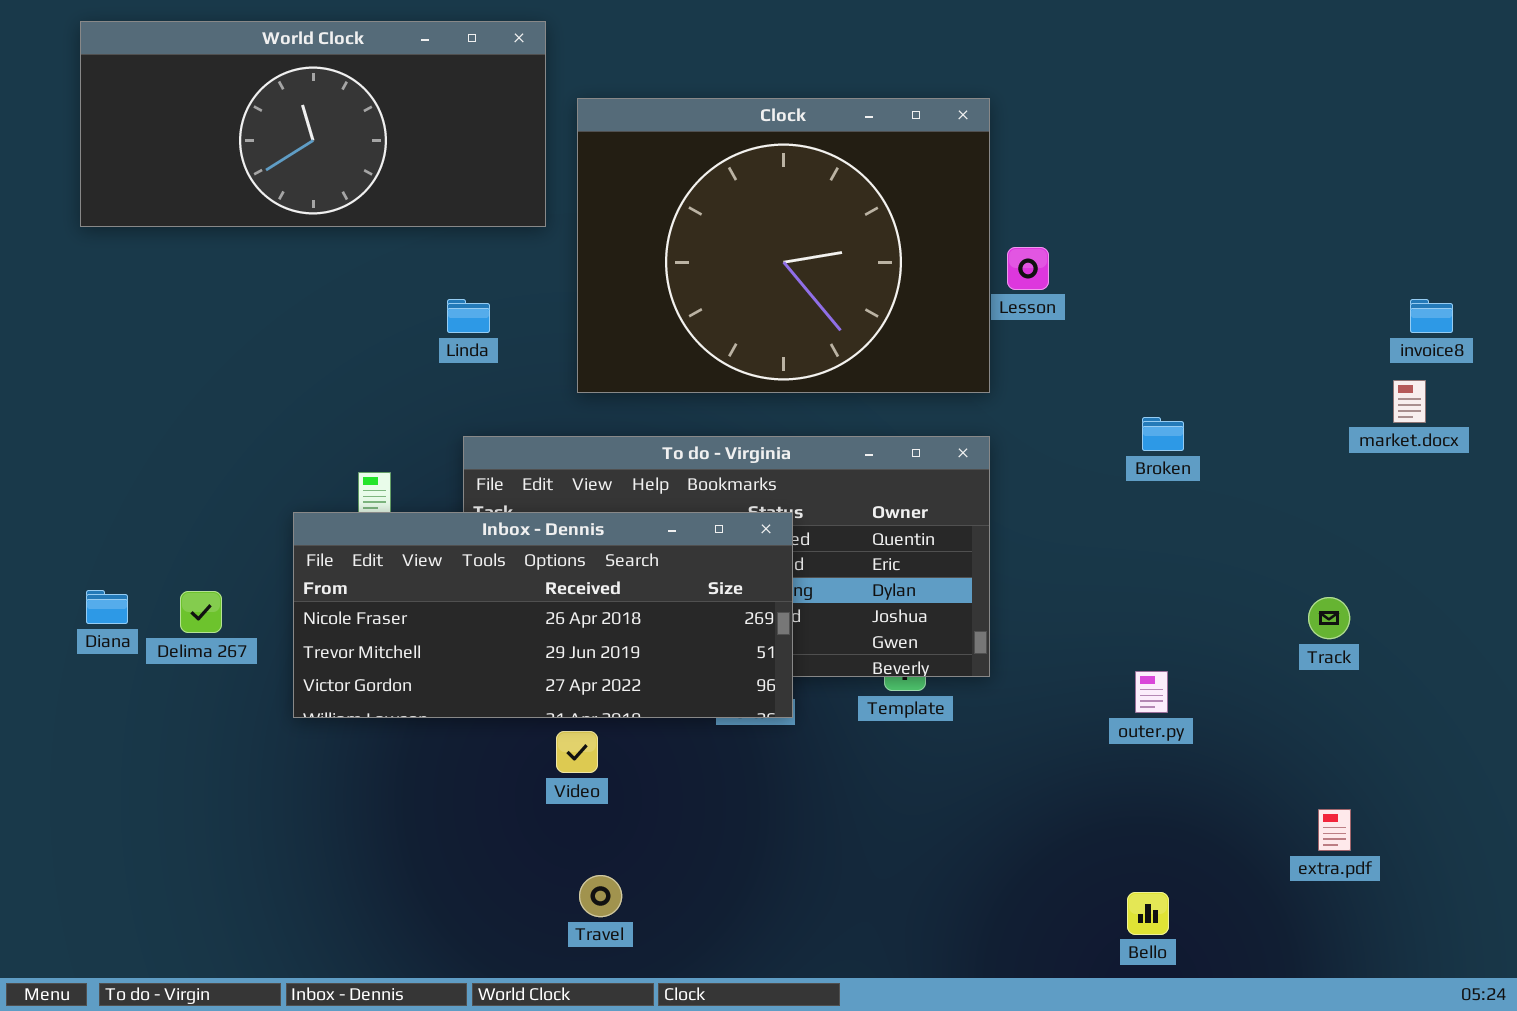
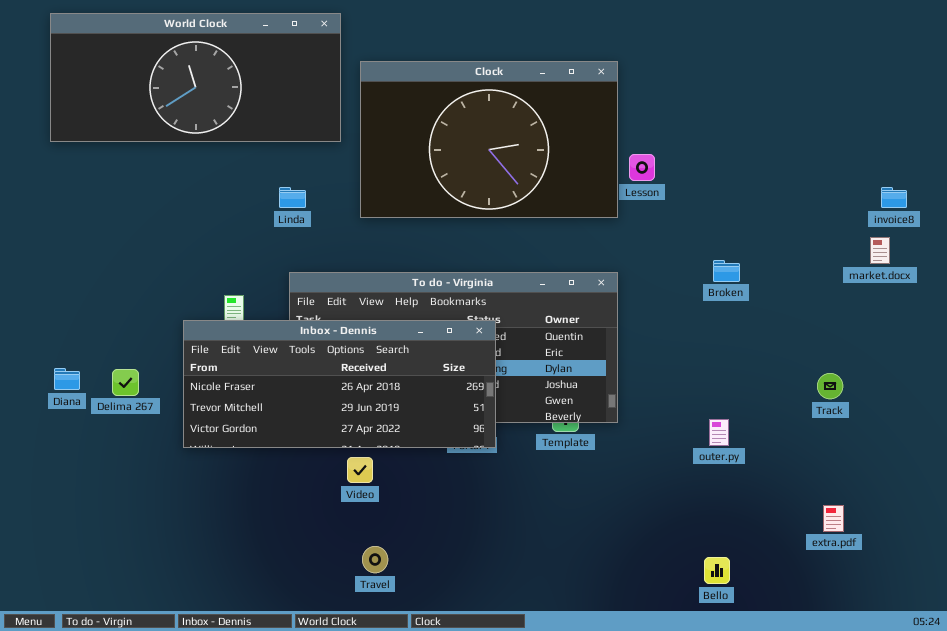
Clock: [577,98,990,393] -> [360,61,618,218], resized

